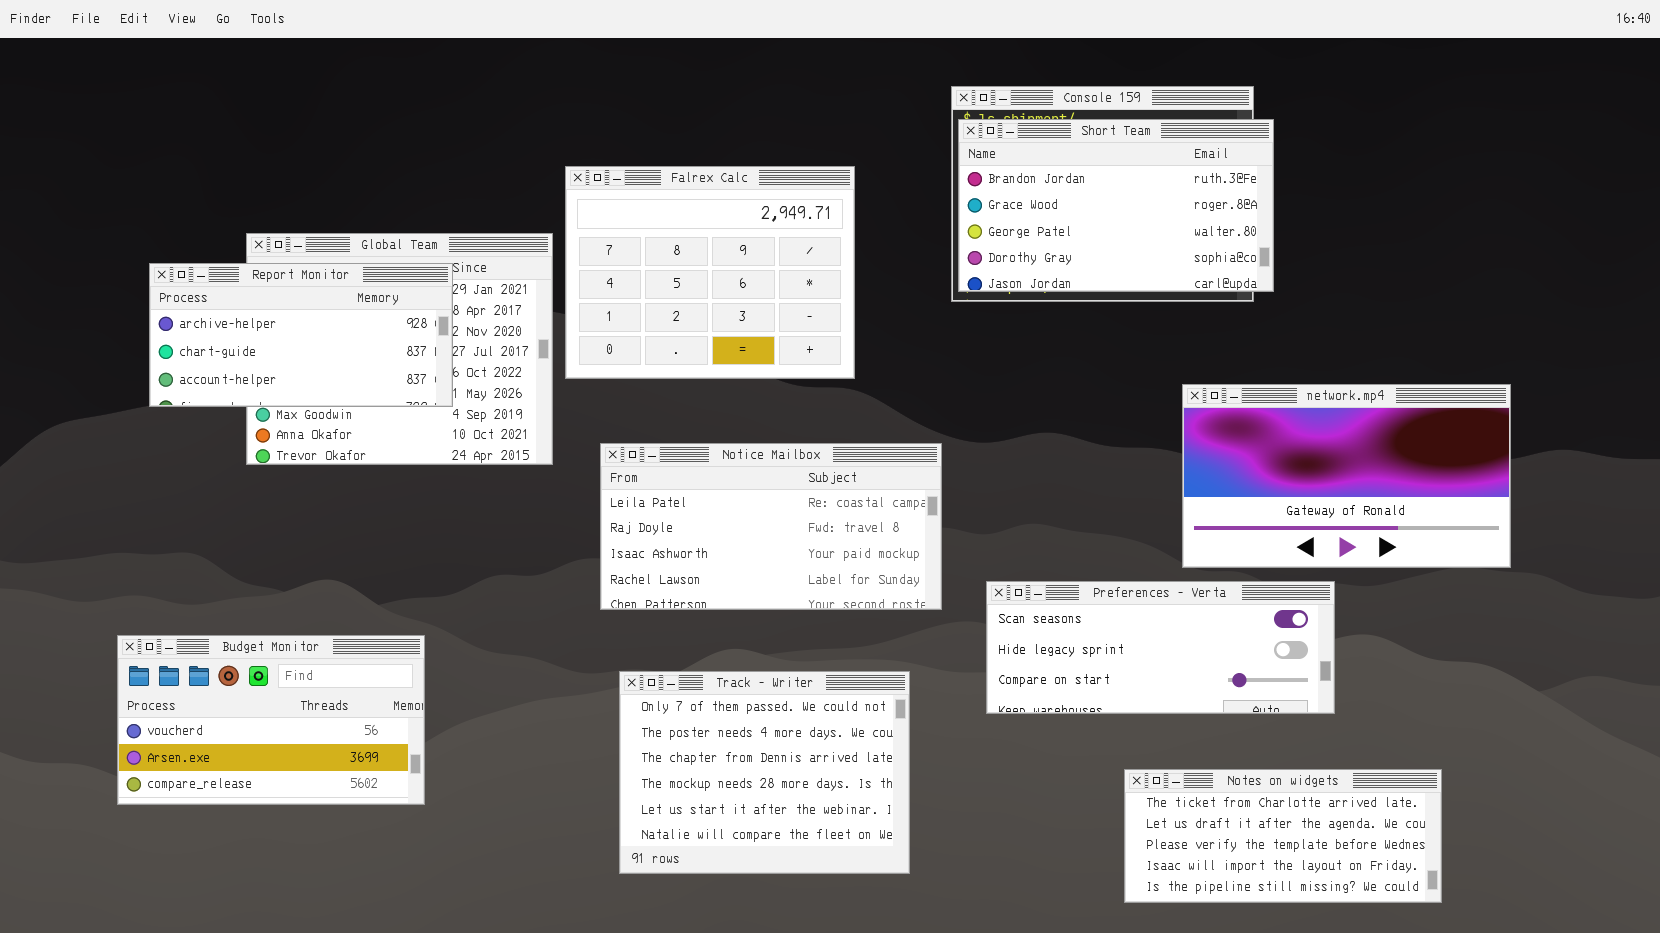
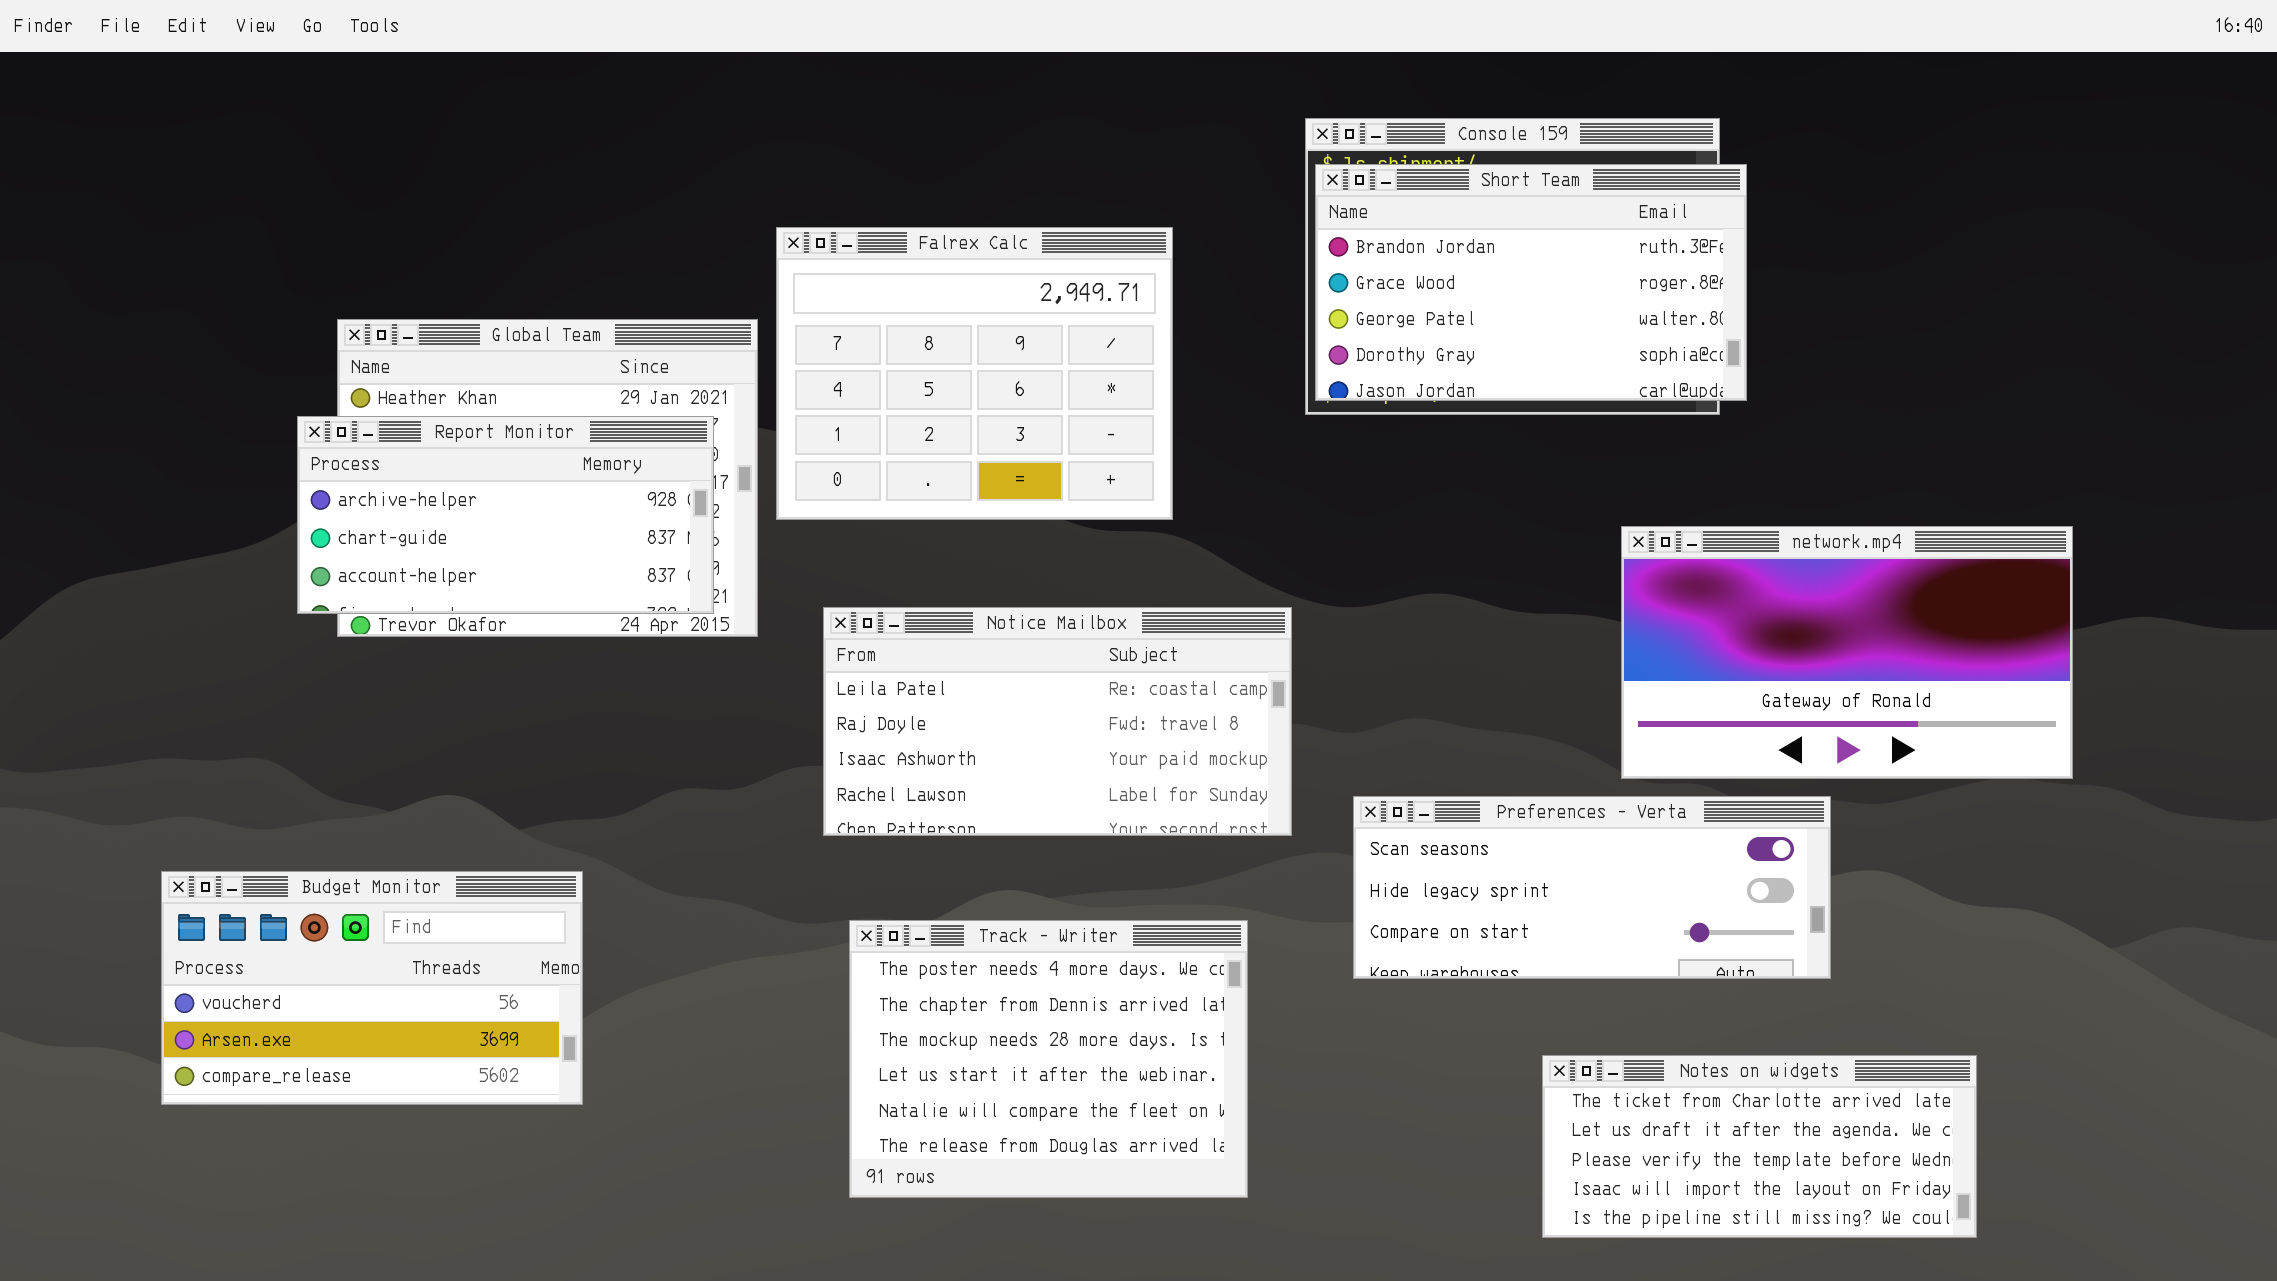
Report Monitor: [149,263,453,407] -> [297,416,714,614], moved
Track - Writer: [619,671,910,874] -> [849,920,1248,1198], scrolled down 1 row

